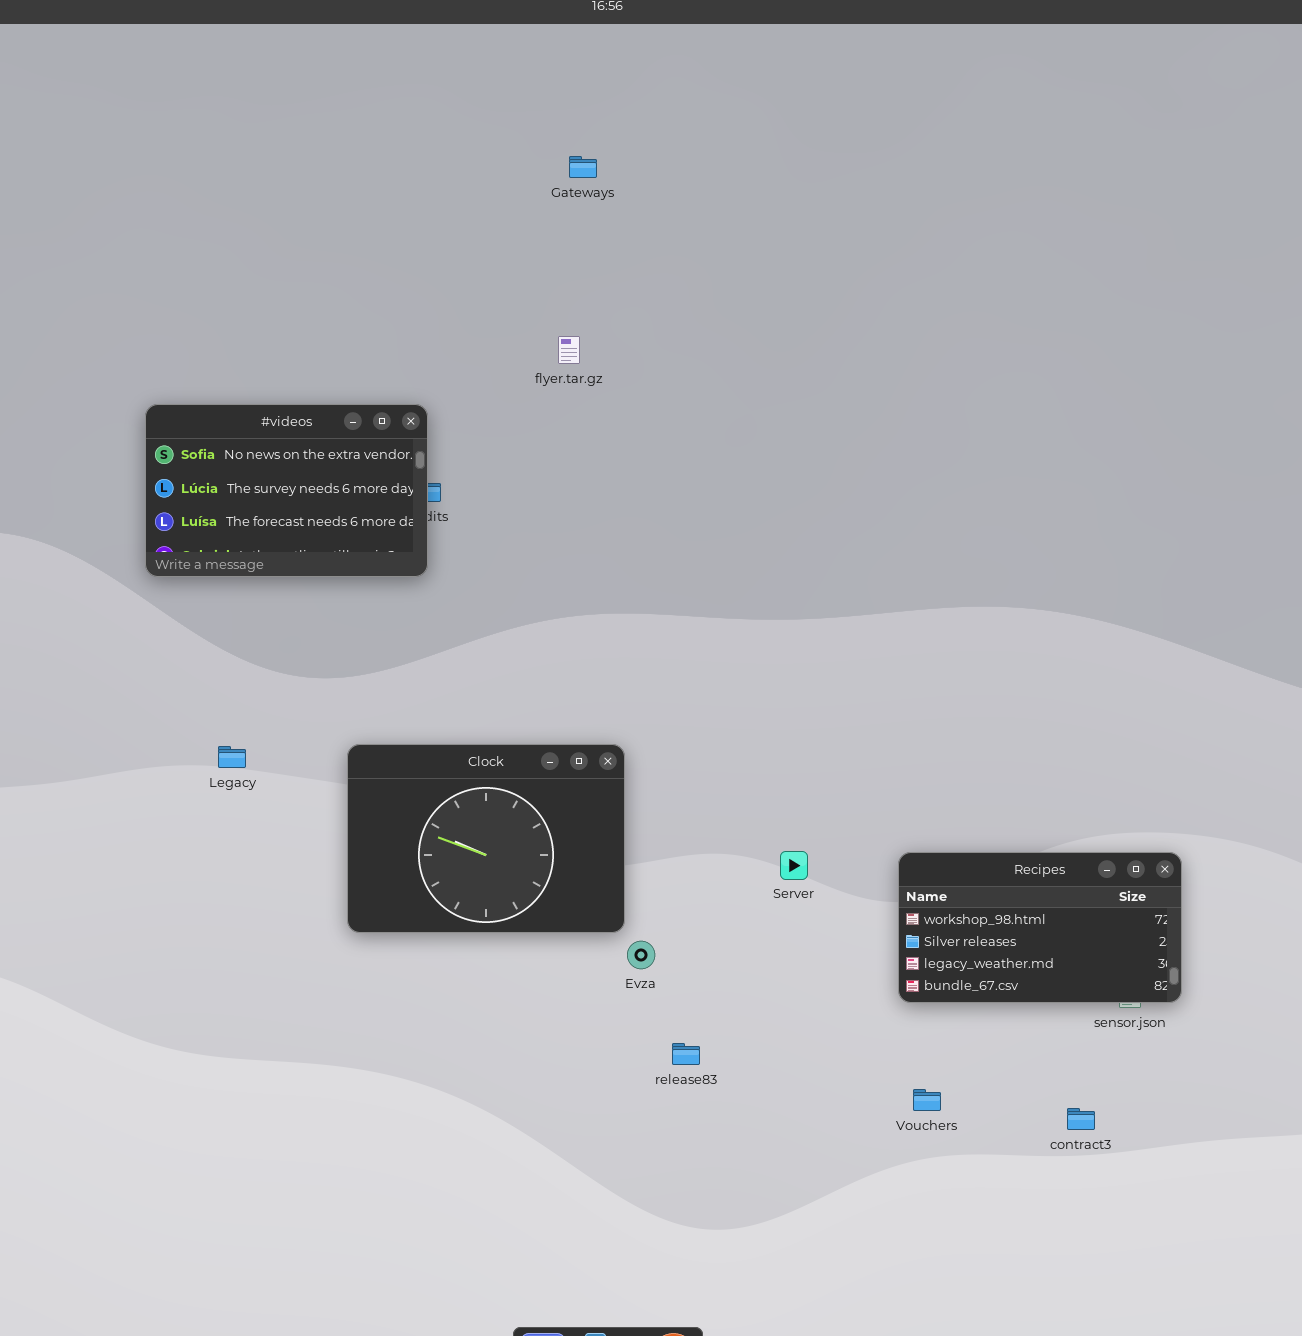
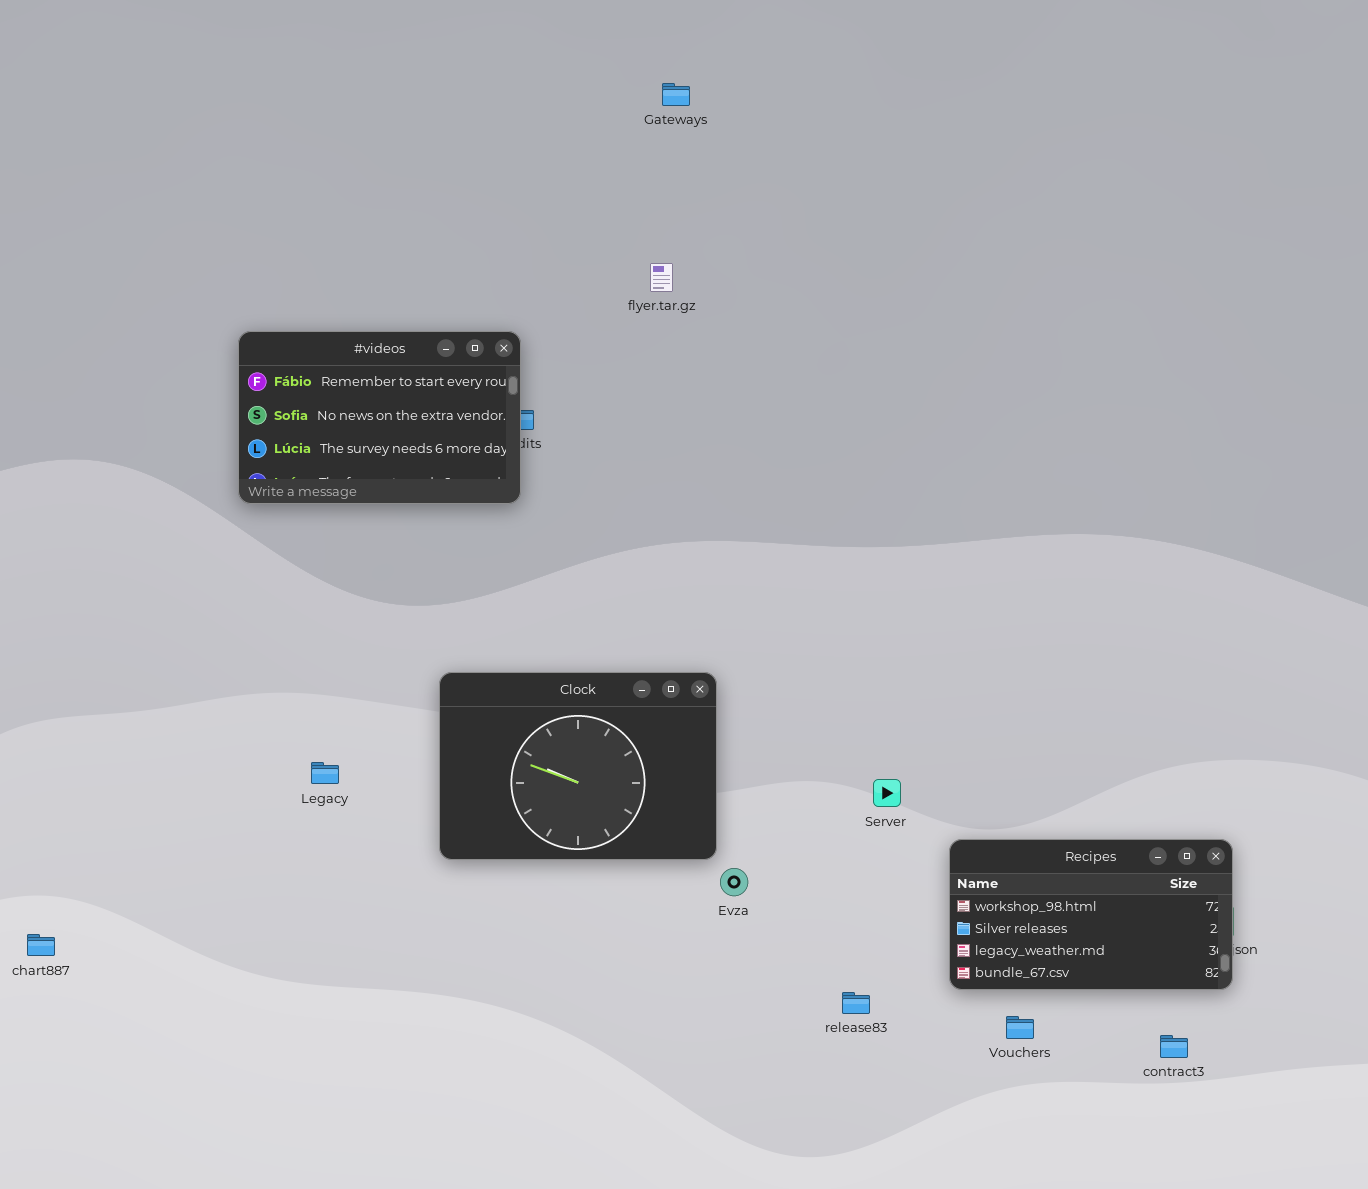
#videos: [145,404,428,577] -> [238,331,521,504], scrolled up 1 row
Legacy: [218,746,246,768] -> [311,762,339,784], moved
Recipes: [898,852,1182,1003] -> [949,839,1233,990], moved
release83: [672,1043,700,1065] -> [842,992,870,1014], moved

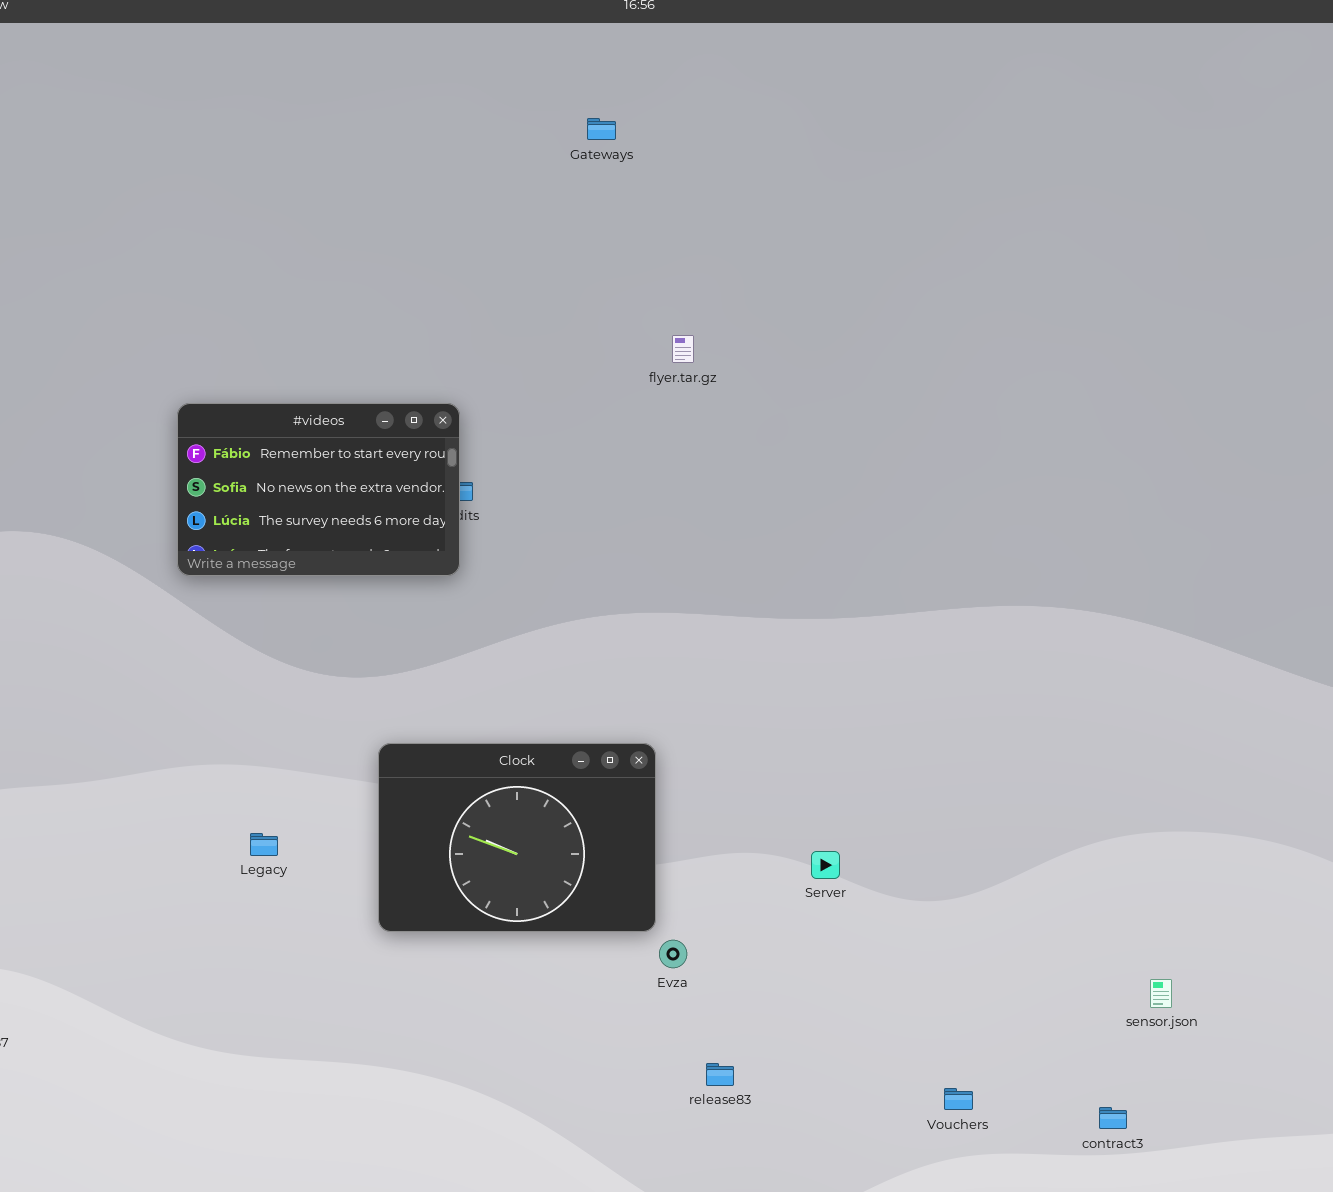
Gateways: [662,83,690,106] -> [587,118,616,140], moved
flyer.tar.gz: [650,263,673,292] -> [672,335,694,363], moved
Recipes: [949,839,1233,990] -> none, closed
release83: [842,992,870,1014] -> [706,1063,734,1086], moved

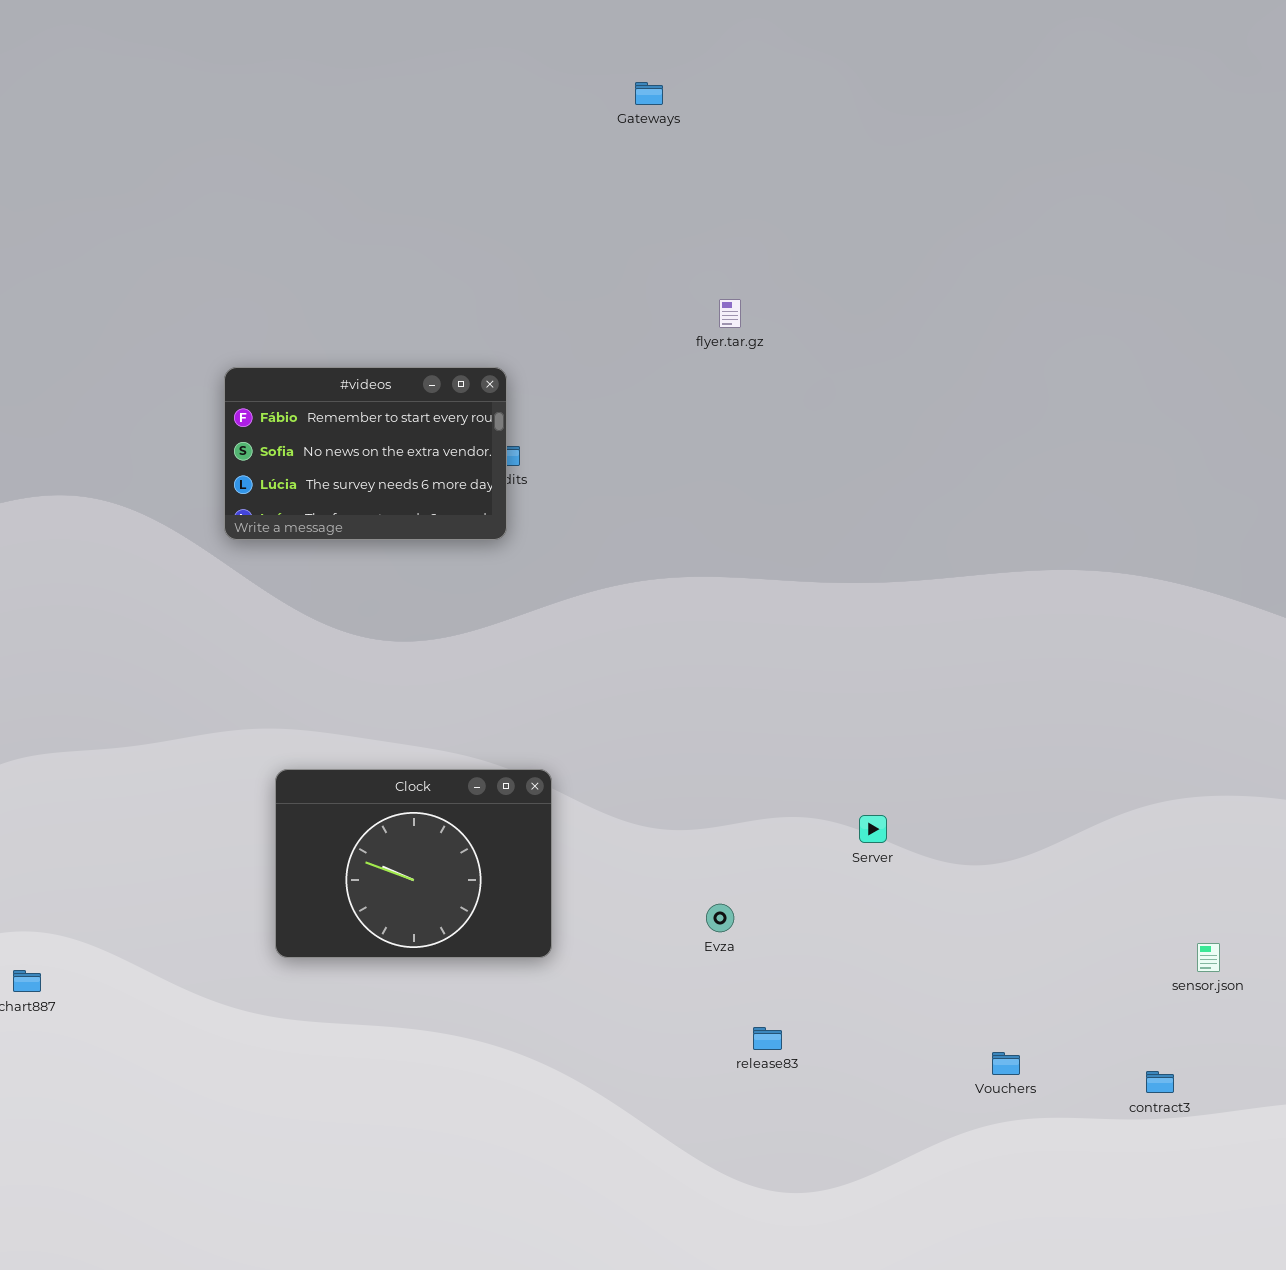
Clock: [378,743,656,932] -> [275,769,552,958], moved

